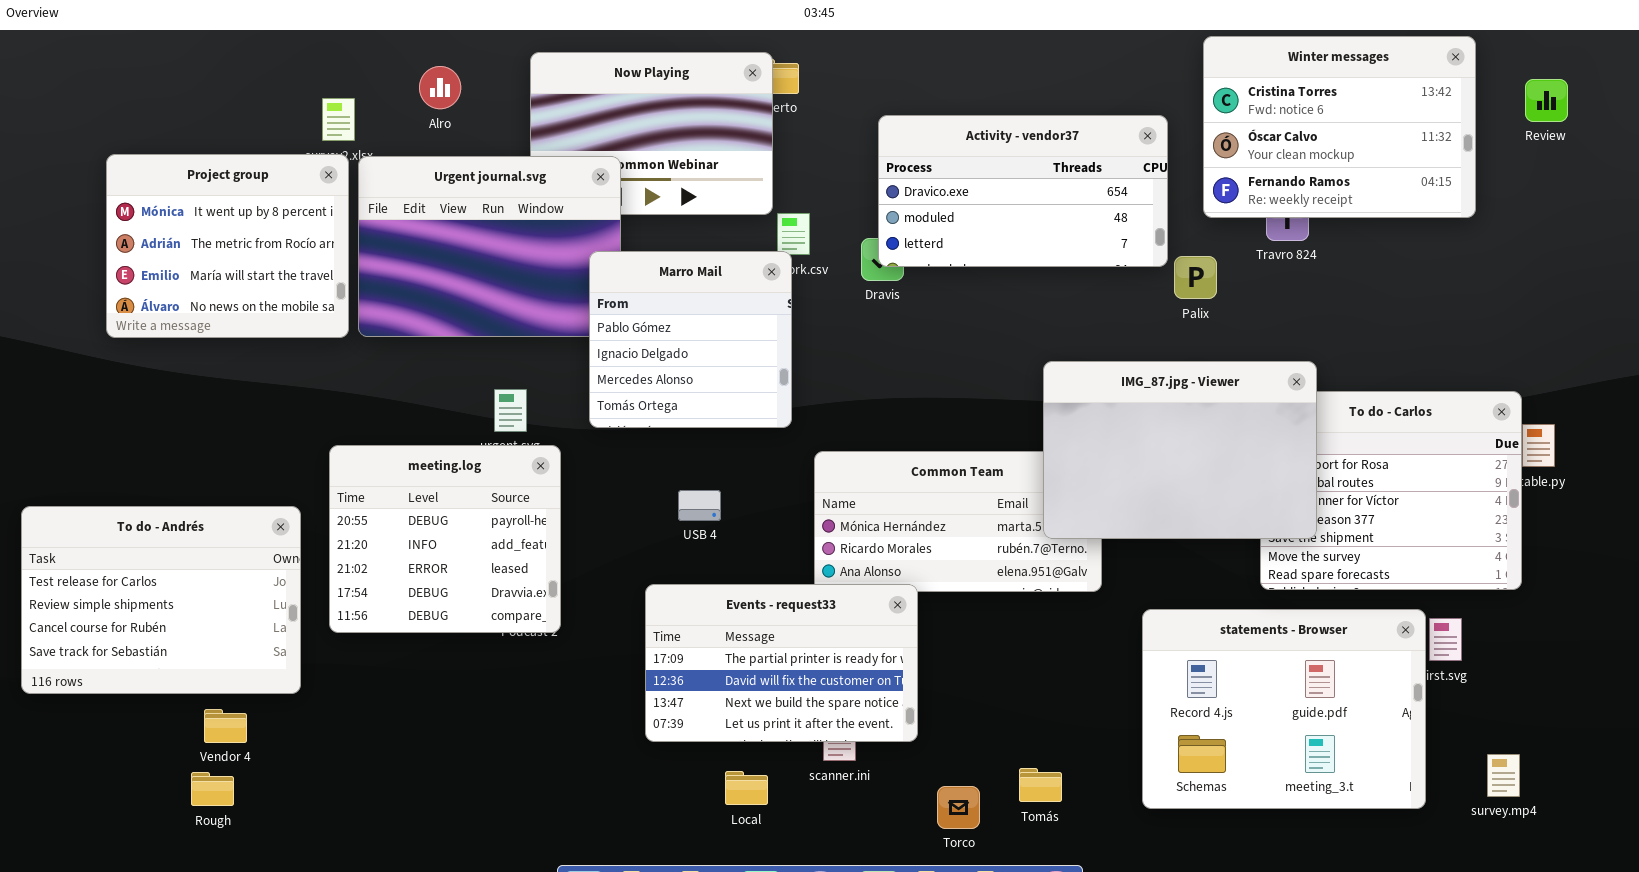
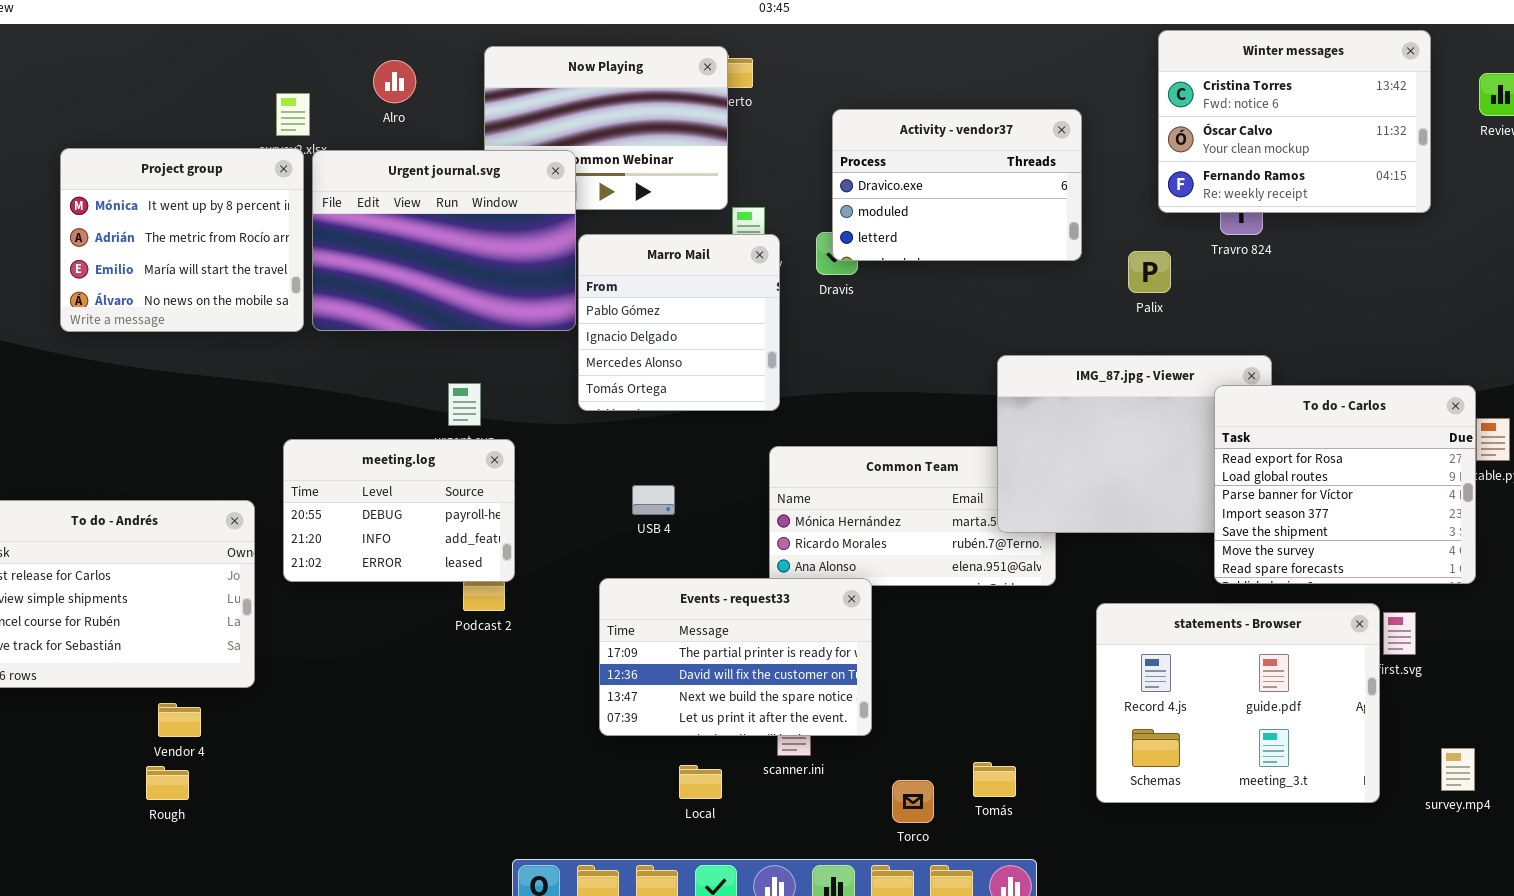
Activity - vendor37: [878,115,1168,267] -> [832,109,1082,261], resized
Marro Mail: [589,251,792,428] -> [578,234,780,411], moved
To do - Carlos: [1260,391,1522,590] -> [1214,385,1476,584], raised
meeting.log: [329,445,561,633] -> [283,439,515,582], resized

